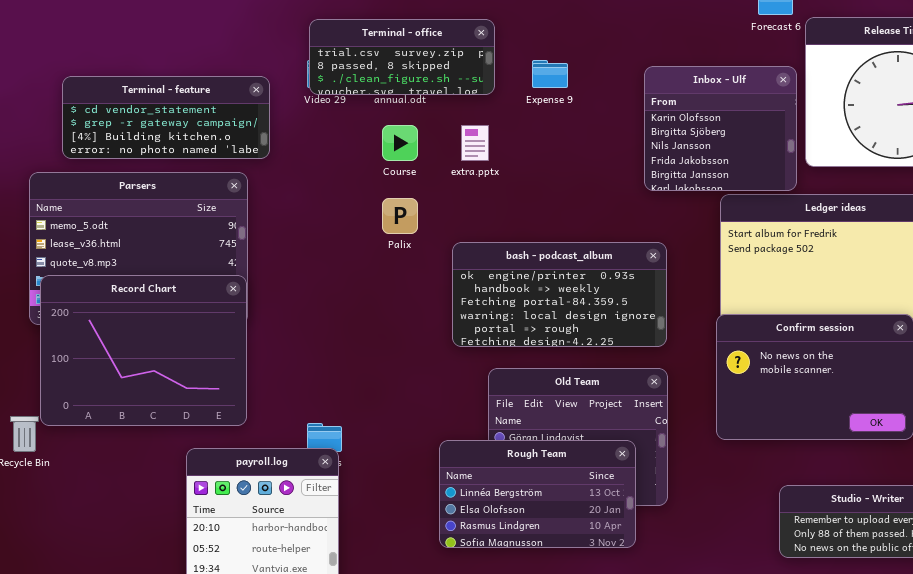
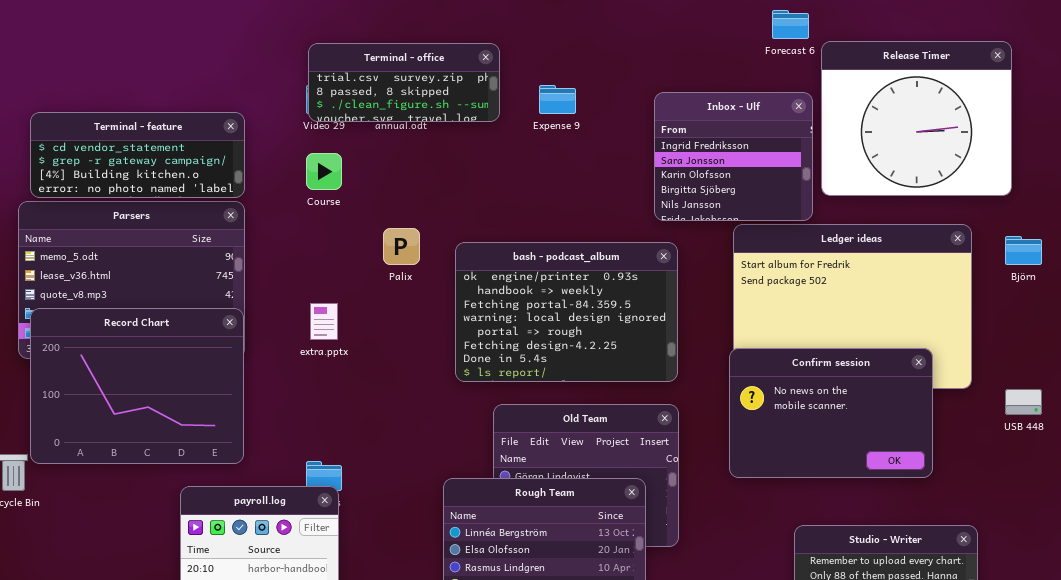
Inbox - Ulf: [644,66,797,191] -> [654,92,813,221], scrolled up 2 rows
Terminal - feature: [62,76,270,159] -> [30,112,245,198], moved
Course: [382,125,418,161] -> [306,153,342,190], moved
extra.pptx: [461,125,489,161] -> [310,303,338,340], moved
bash - podcast_album: [452,242,667,347] -> [455,242,678,382], resized

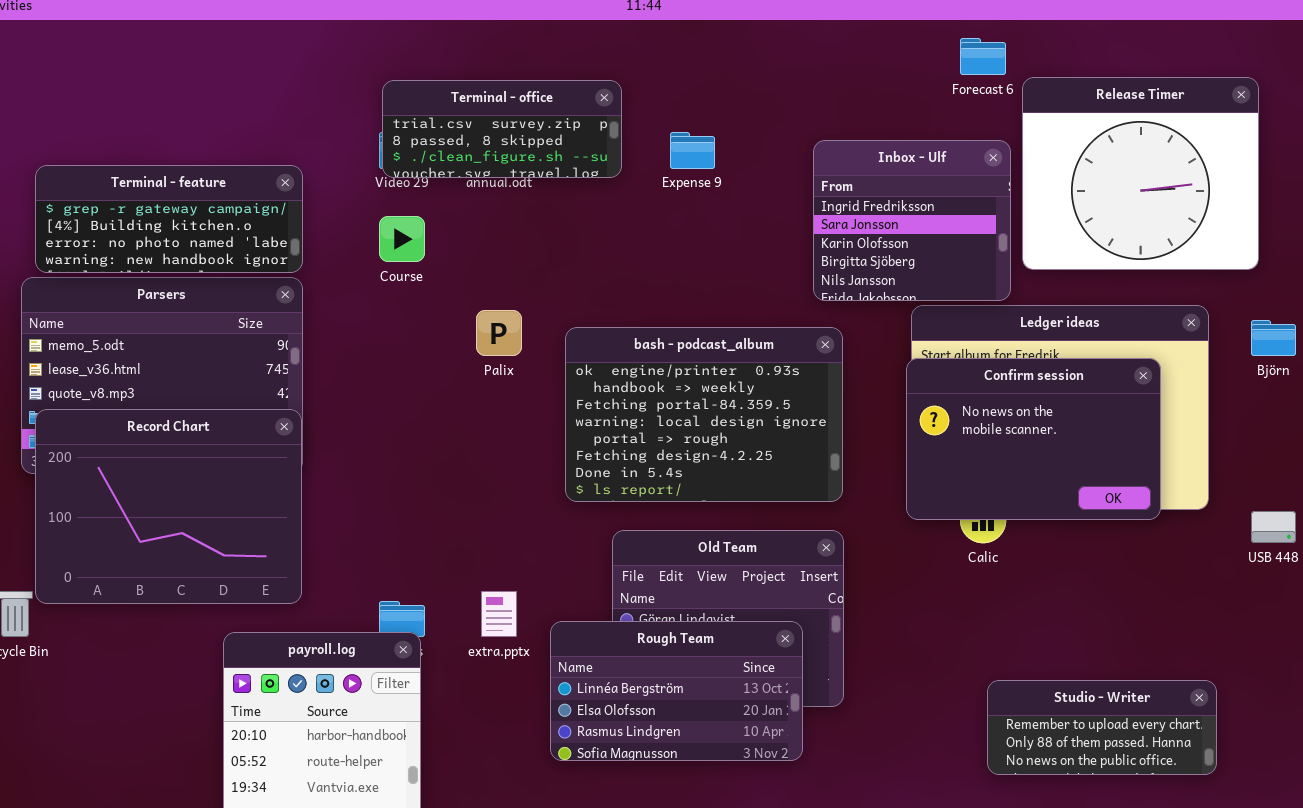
Terminal - feature: [30,112,245,198] -> [35,165,303,273], scrolled down 1 row
extra.pptx: [310,303,338,340] -> [481,591,517,637], moved
Confirm session: [729,348,933,478] -> [906,358,1161,520], moved

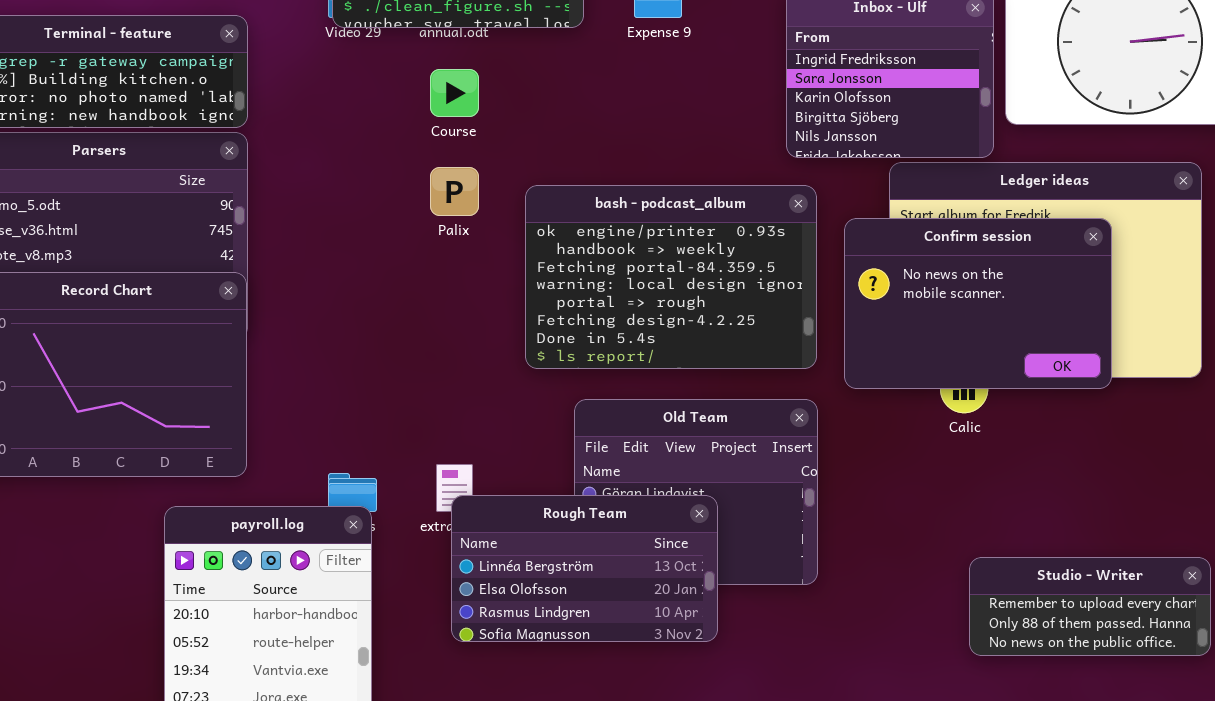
Course: [379,216,425,262] -> [430,69,479,117], moved
Confirm session: [906,358,1161,520] -> [844,218,1112,389], moved
Rough Team: [550,621,803,761] -> [451,495,718,642], moved

